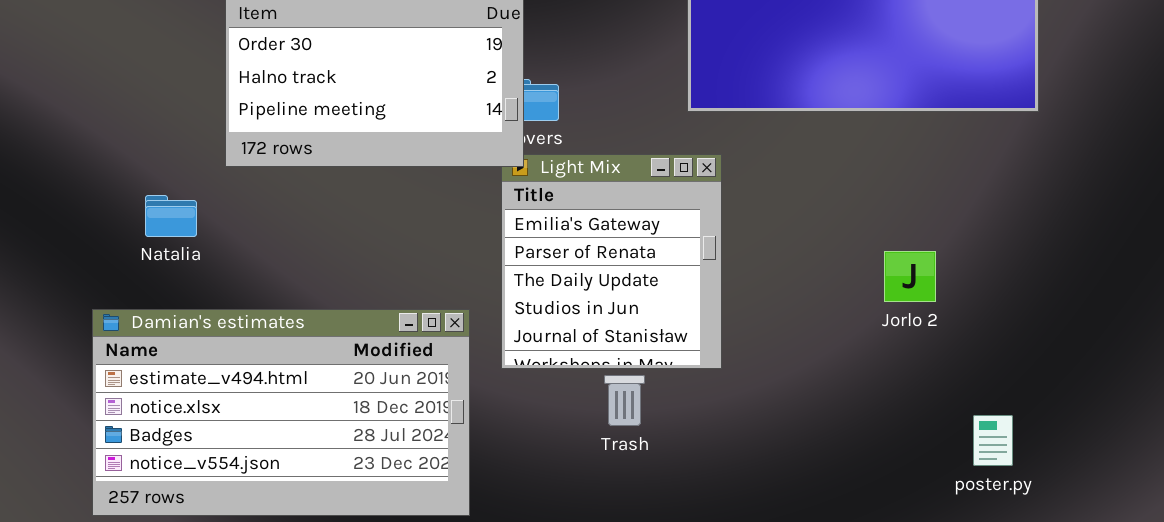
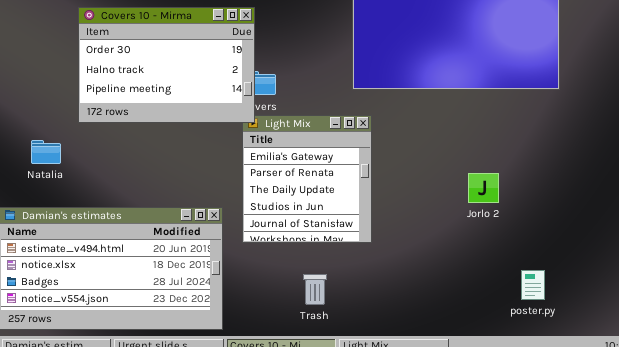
Trash: [604,375,645,426] -> [303,274,327,305], moved

